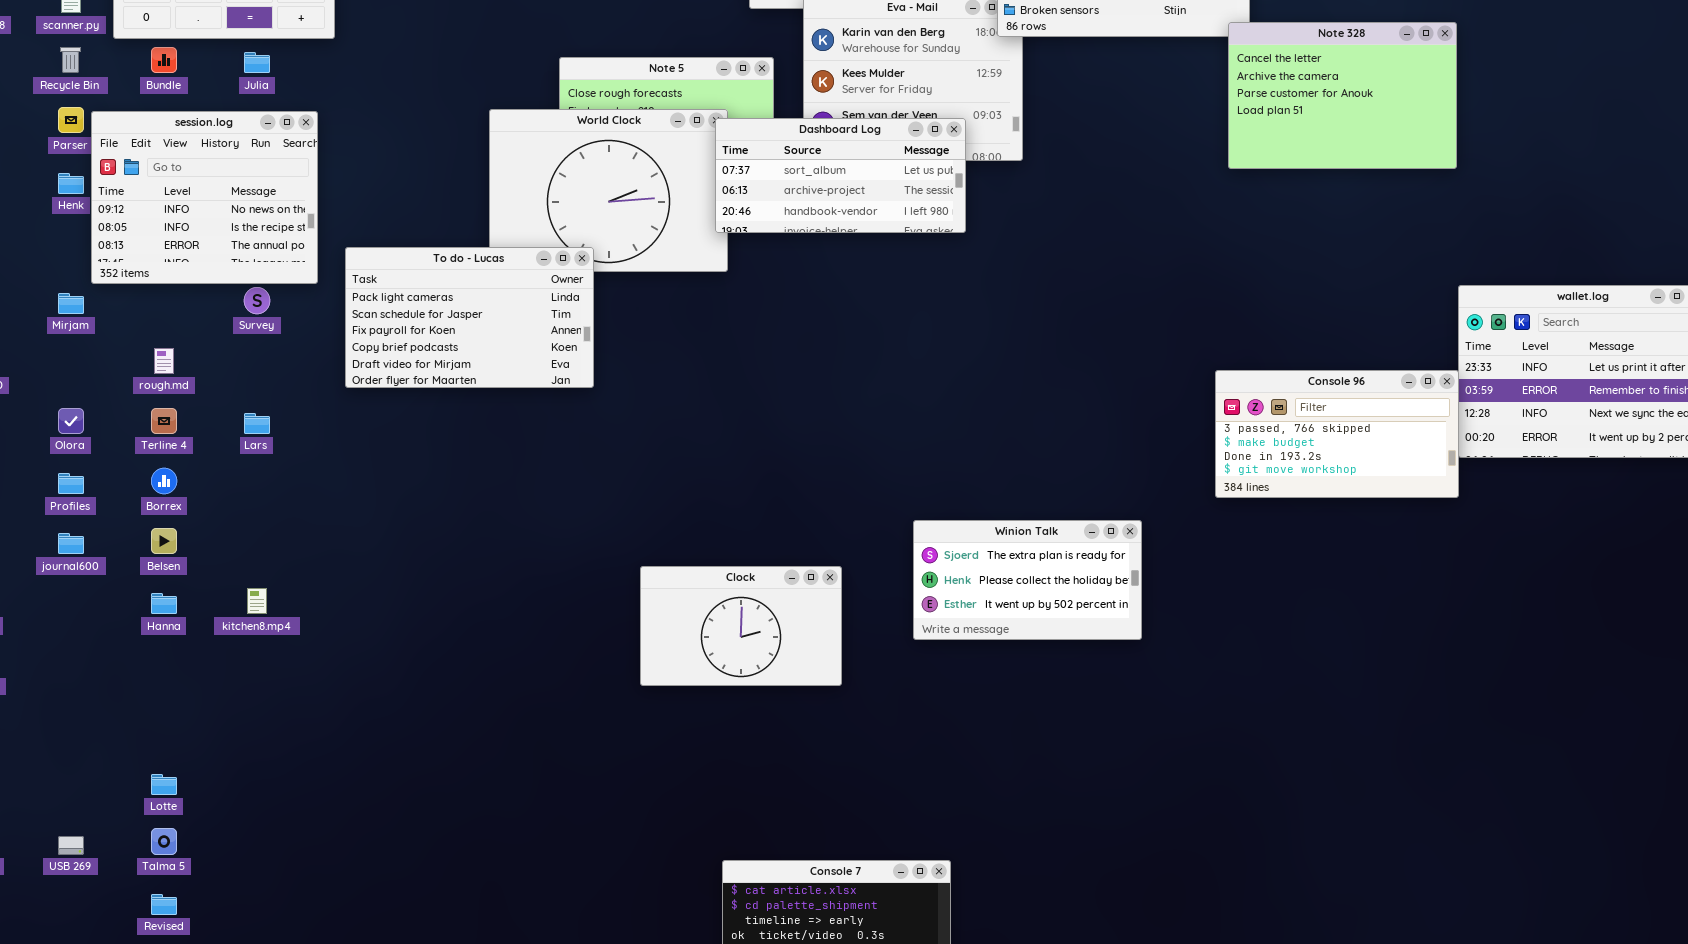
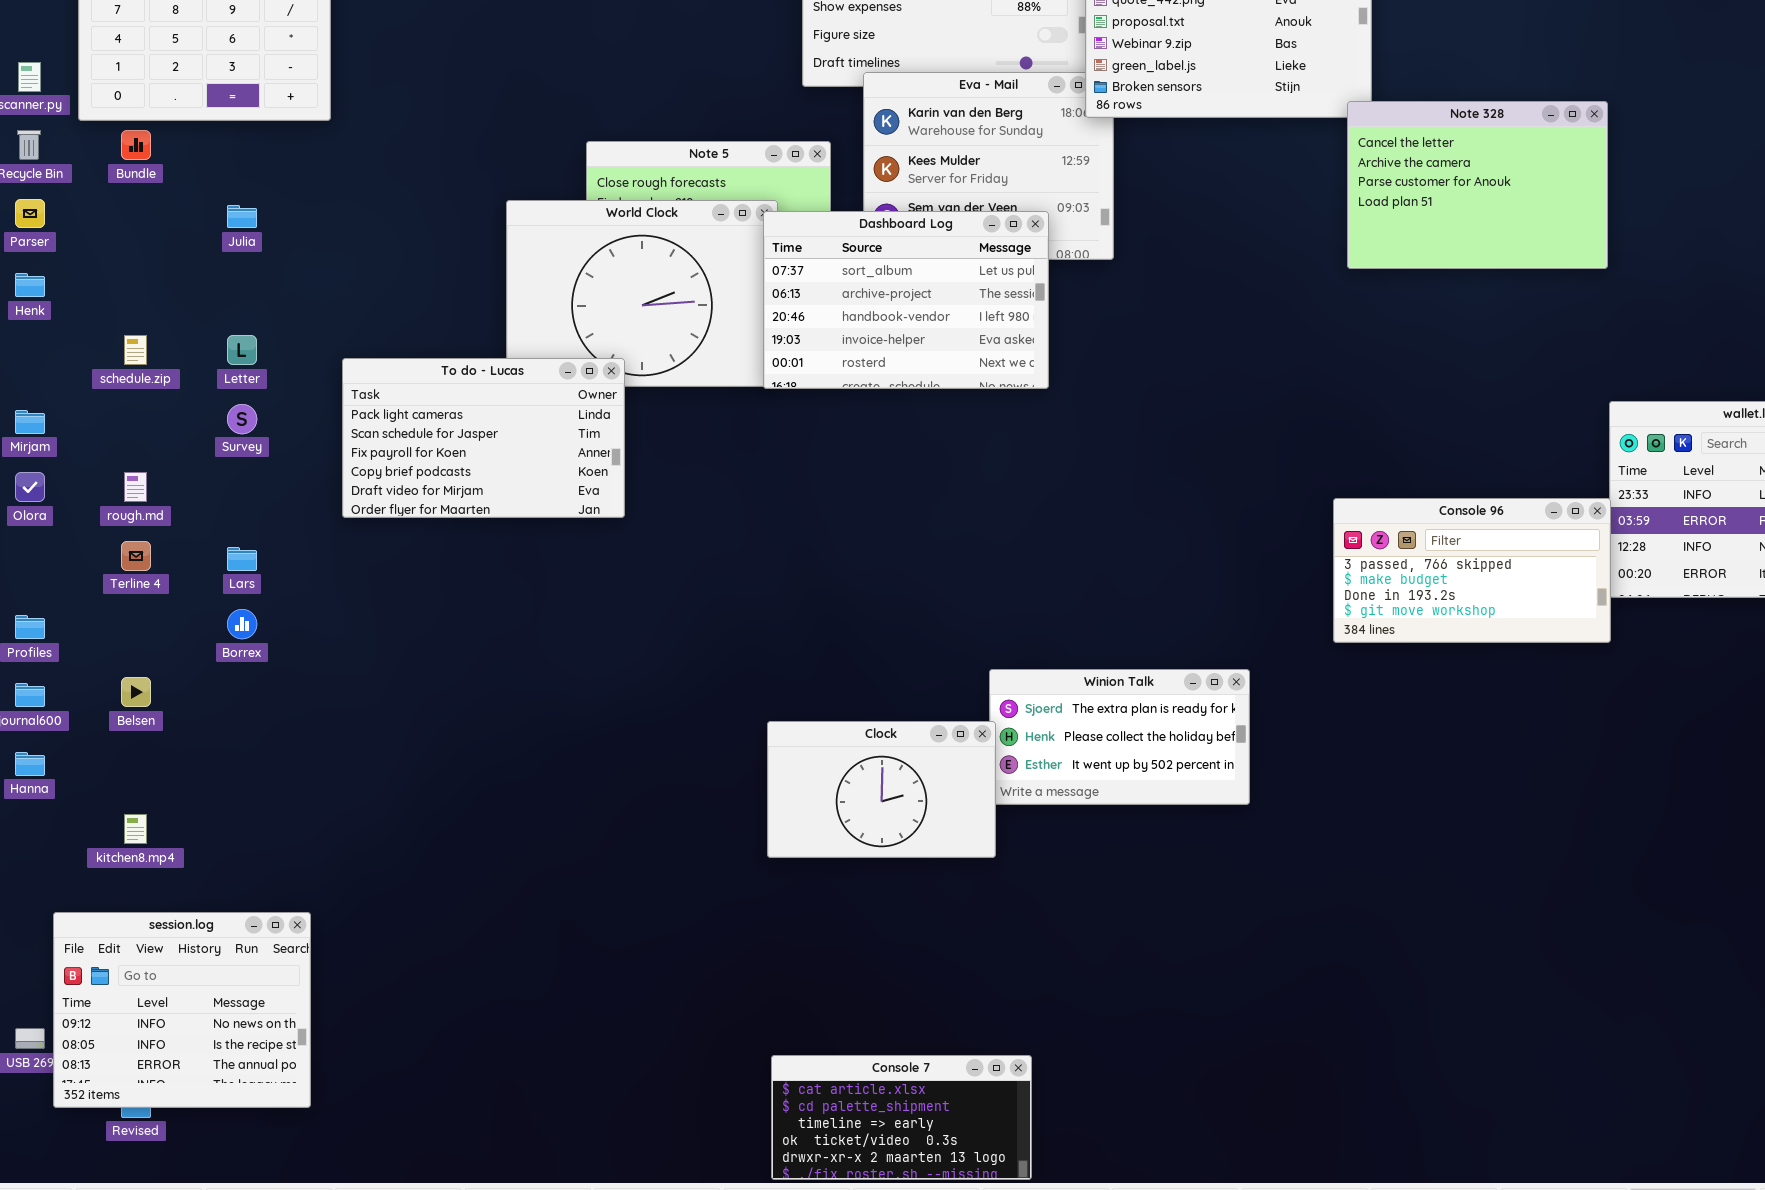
Julia: [244,52,270,73] -> [227,205,257,228], moved
session.log: [91,111,318,284] -> [53,912,311,1108], moved
Dashboard Log: [715,118,966,233] -> [763,211,1049,389], resized
Olora: [58,408,84,434] -> [15,472,45,502], moved
Borrex: [151,468,177,494] -> [227,609,257,639], moved
Clock: [640,566,842,686] -> [767,721,996,858], moved
kitchen8.mp4: [247,588,267,614] -> [124,814,147,844], moved
Hanna: [151,593,177,614] -> [15,752,45,776], moved

